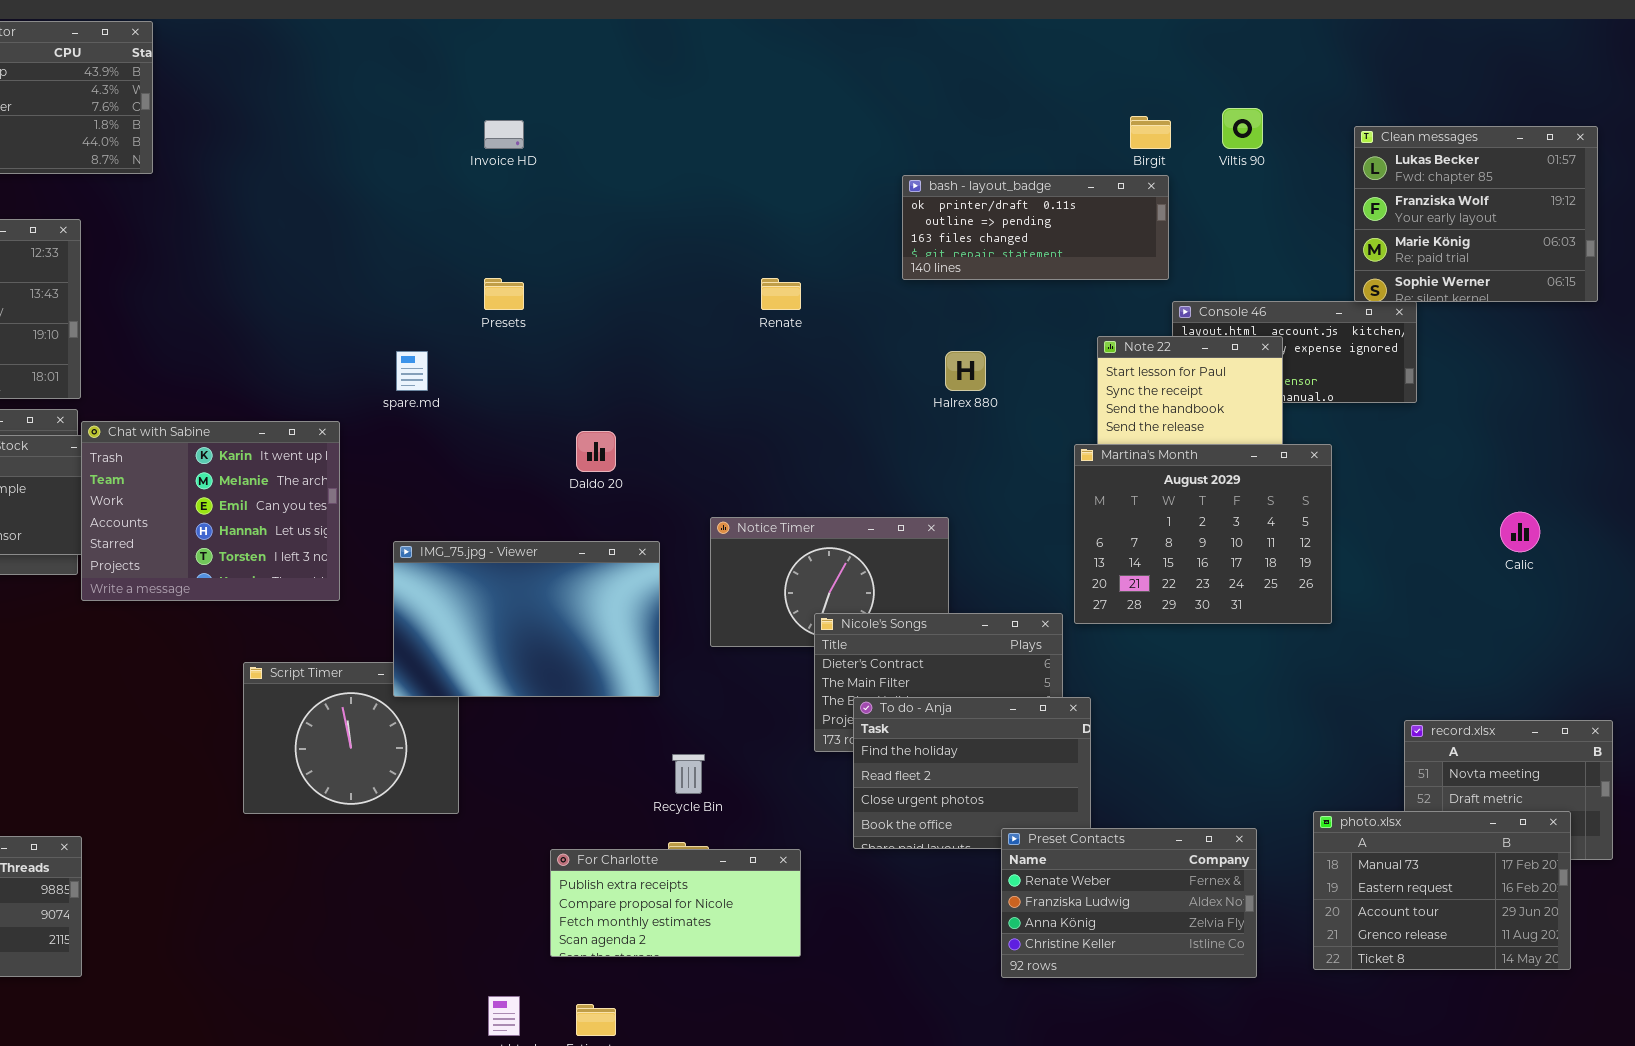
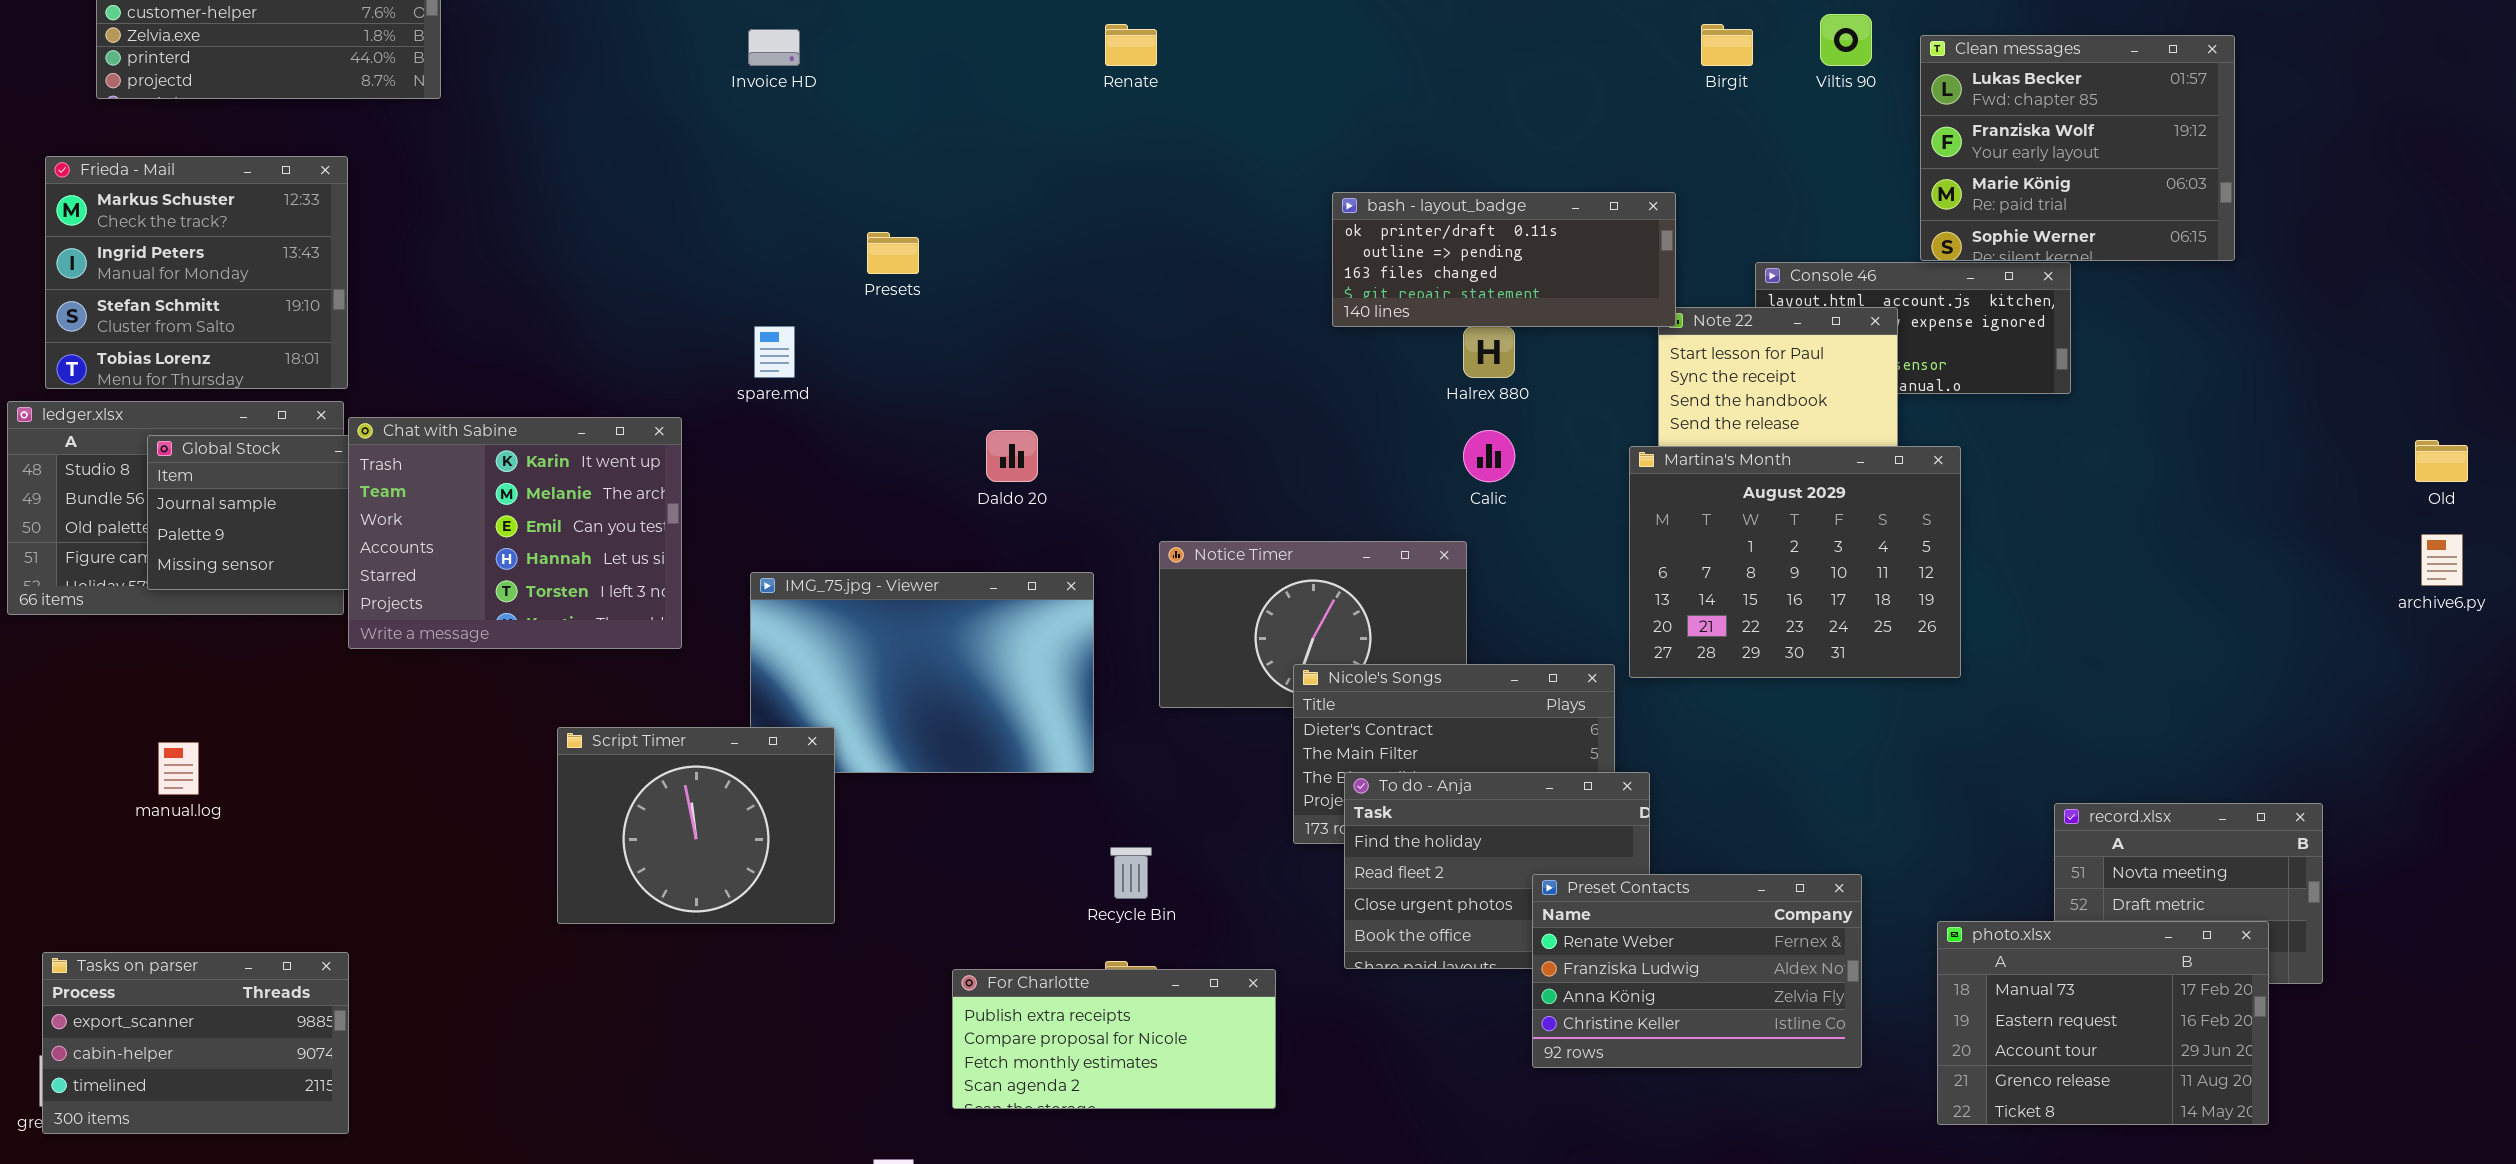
Invoice HD: [484,120,524,149] -> [748,29,800,66], moved
Clean messages: [1354,126,1598,302] -> [1920,35,2235,261], moved
bash - layout_badge: [902,175,1169,280] -> [1332,192,1676,327], moved
Renate: [761,278,801,310] -> [1105,24,1157,66], moved
Calic: [1500,512,1540,552] -> [1463,430,1515,482], moved
Script Timer: [243,662,459,814] -> [557,727,835,924], raised
Preset Contacts: [1001,828,1257,978] -> [1532,874,1862,1068], moved

